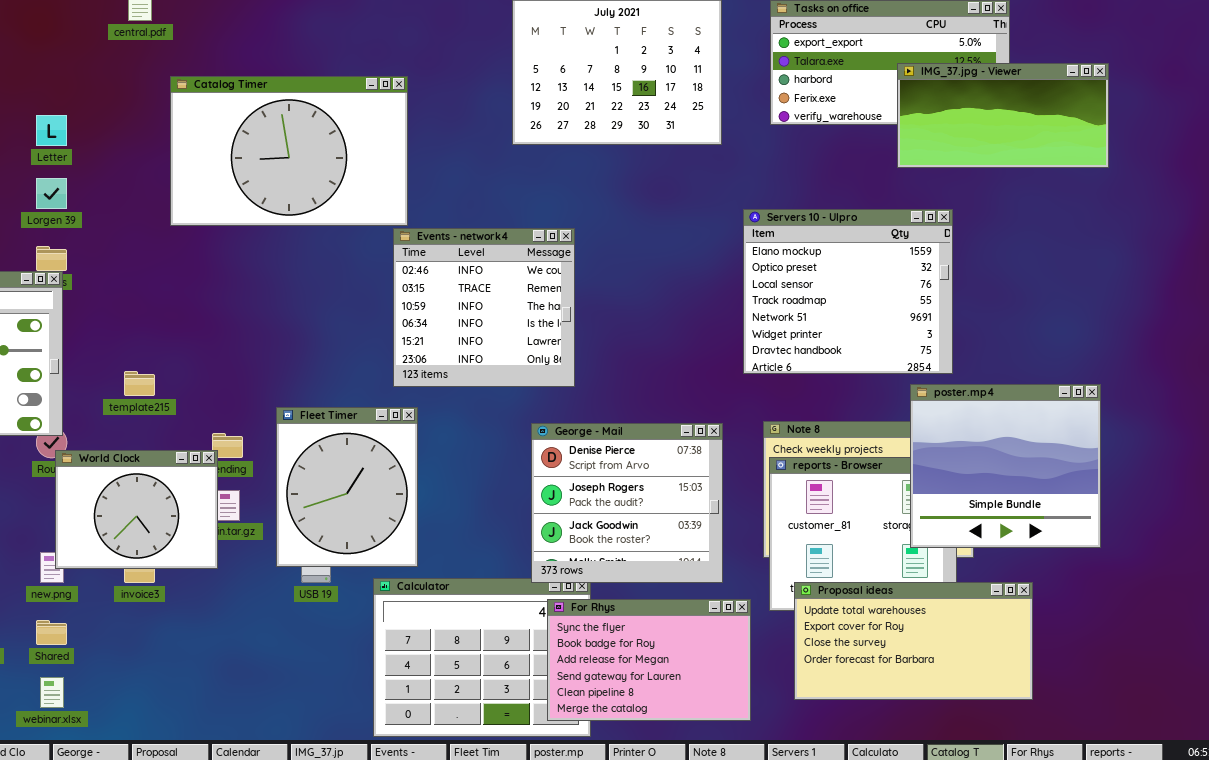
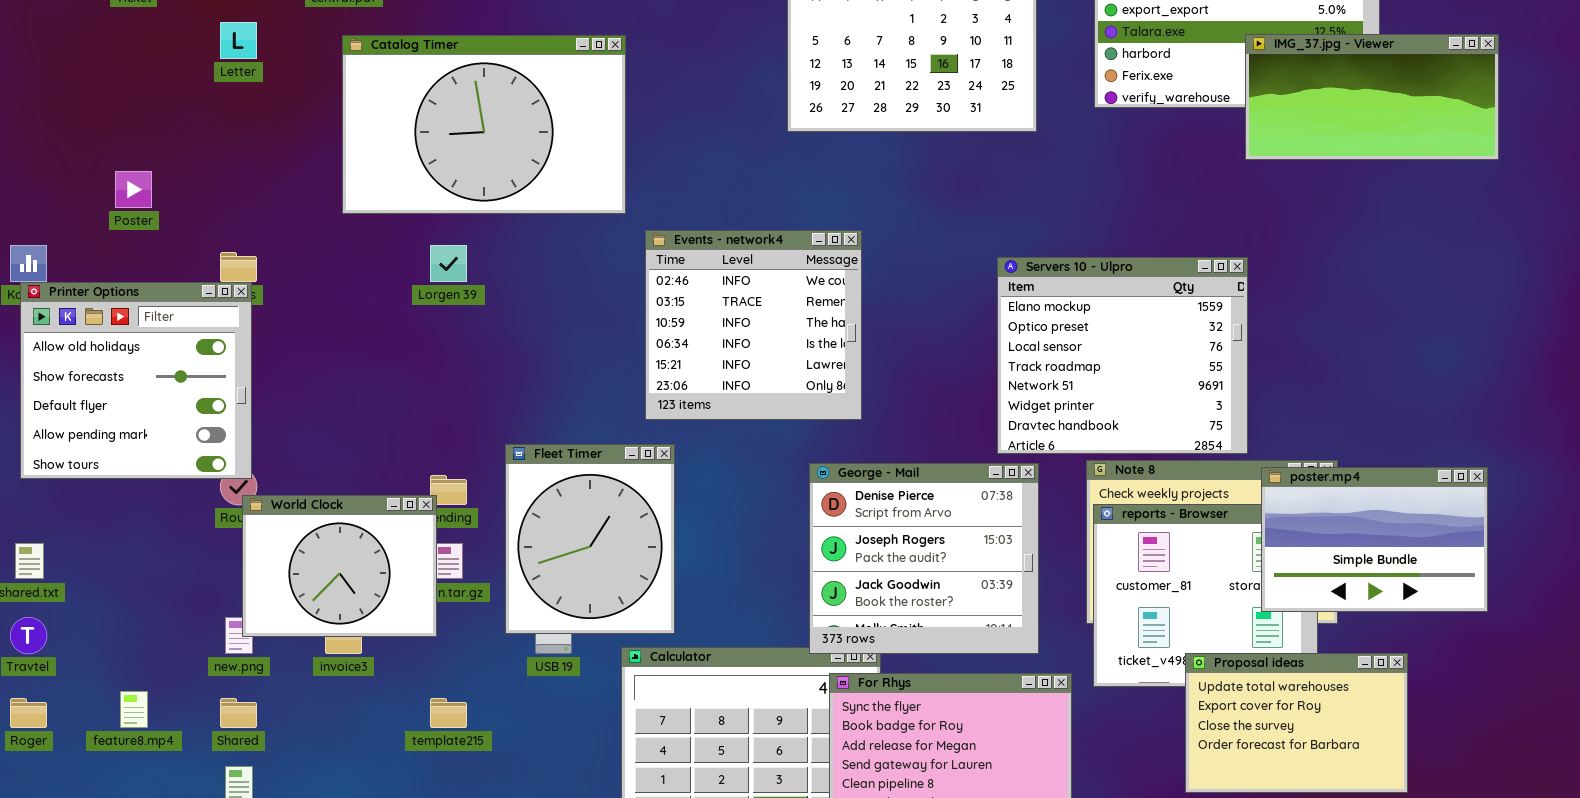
Catalog Timer: [170,76,408,226] -> [342,35,626,214], moved
Letter: [36,115,67,146] -> [220,22,257,59], moved
Lorgen 39: [36,178,67,209] -> [430,245,467,282], moved
Servers 10 - Ulpro: [743,209,953,374] -> [997,257,1248,454], moved
template215: [124,371,155,396] -> [430,698,467,728], moved
poster.mp4: [910,384,1101,548] -> [1261,467,1488,612], resized
Proposal ideas: [794,582,1033,700] -> [1185,653,1408,793], resized

